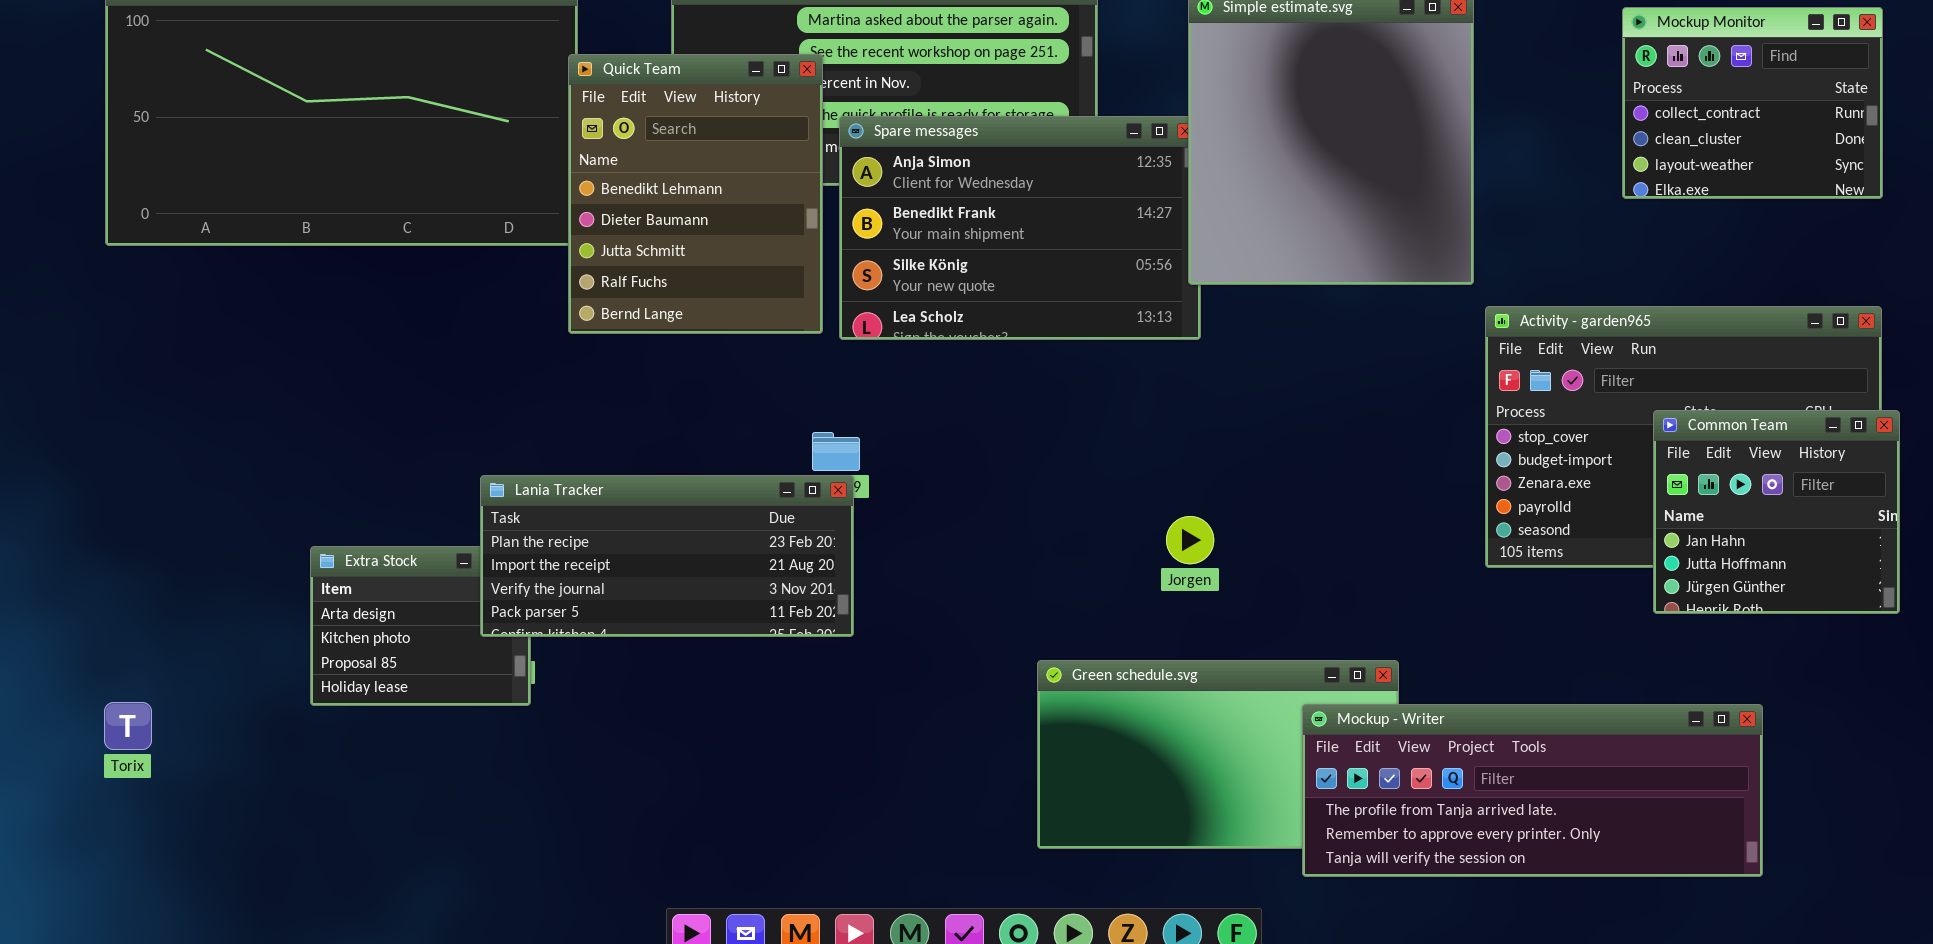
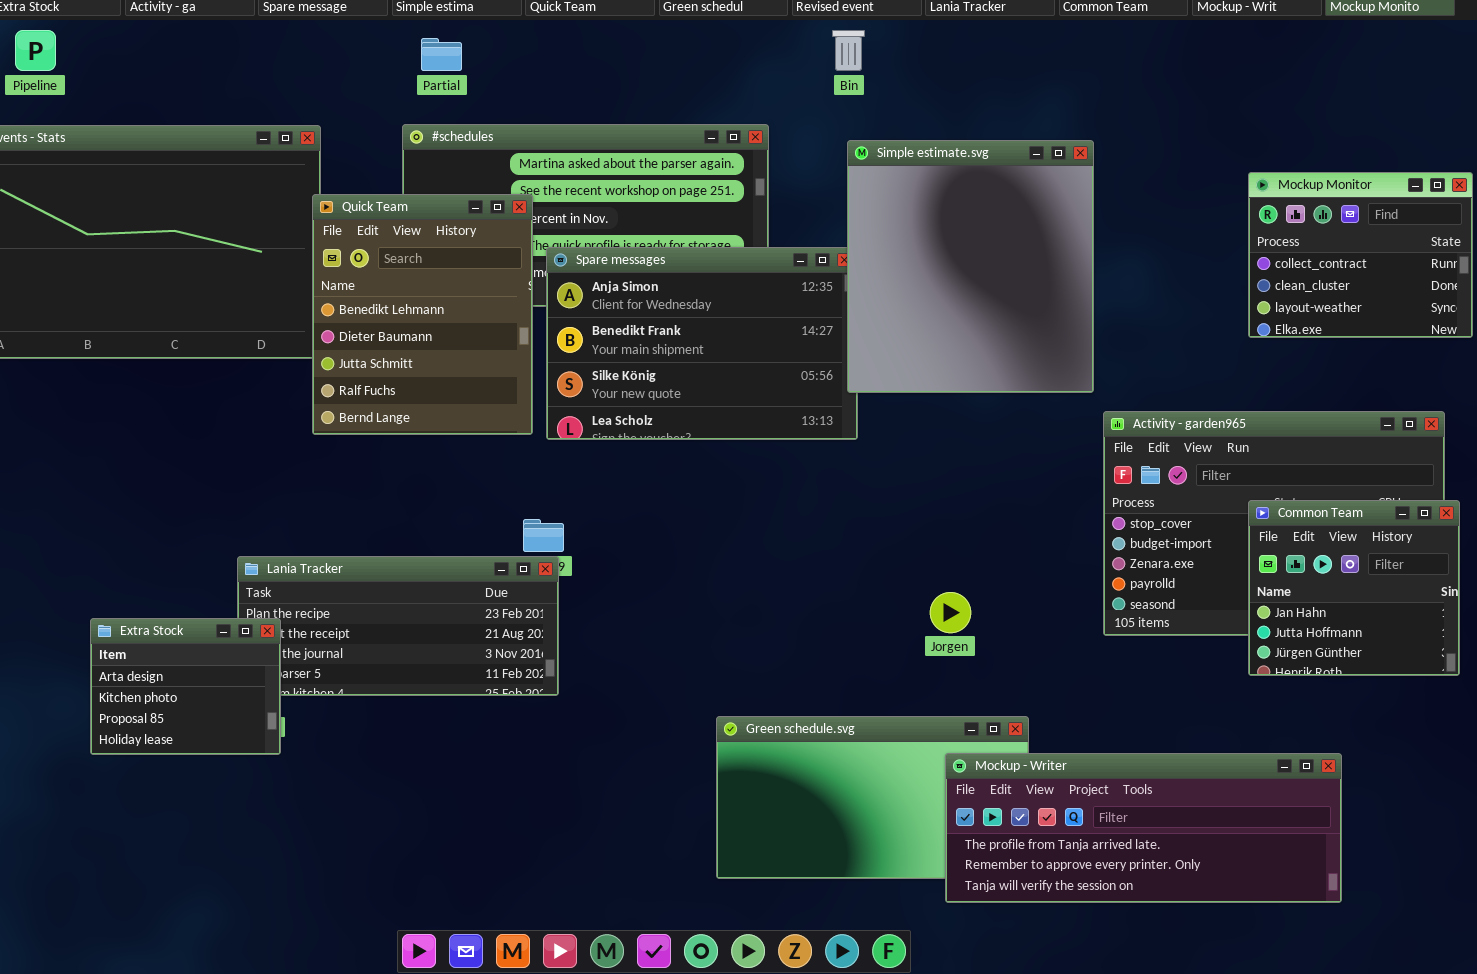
Mockup Monitor: [1622,7,1883,199] -> [1248,172,1473,338], moved
Jorgen: [1166,516,1214,564] -> [930,592,971,633], moved
Extra Stock: [310,546,531,706] -> [90,618,281,755], raised

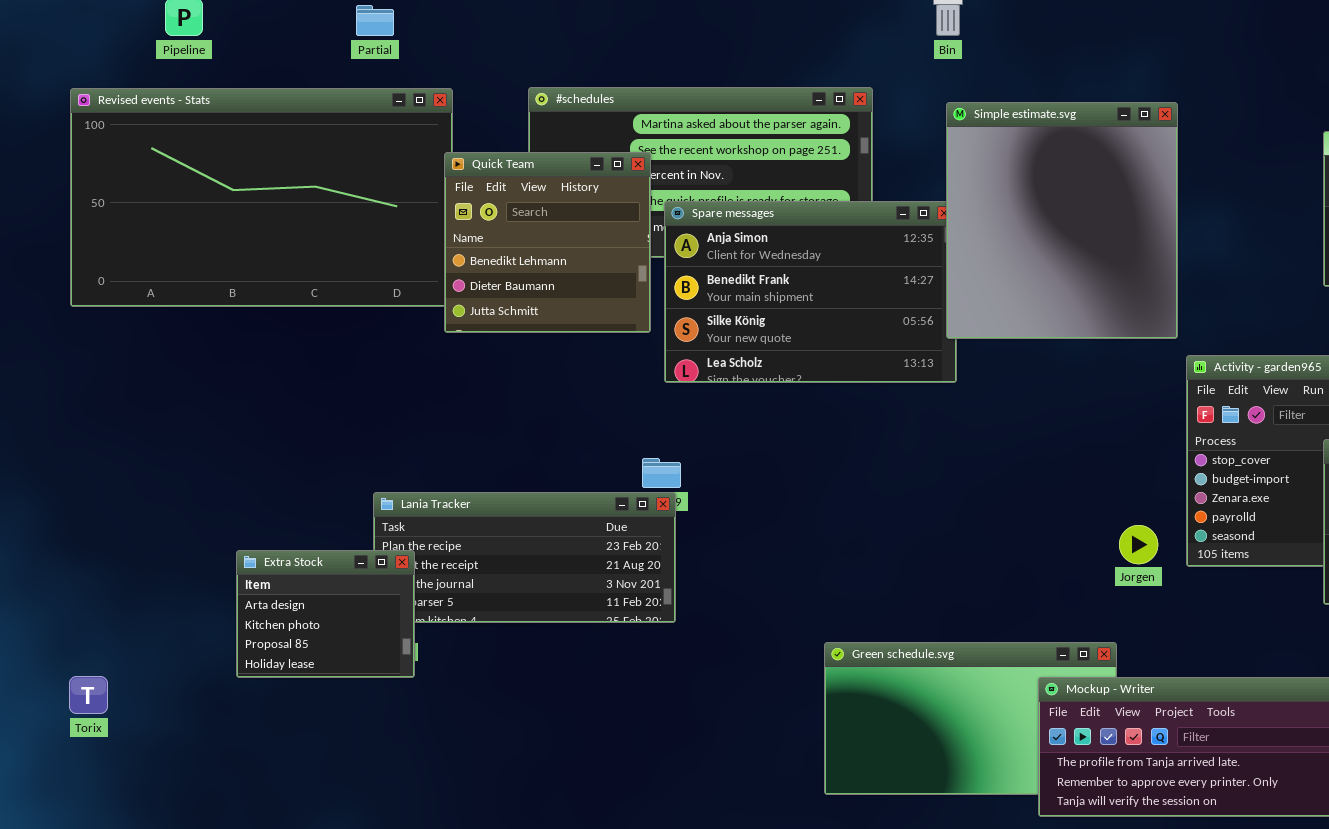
Partial: [421,38,462,71] -> [356,5,394,36], moved
Quick Team: [312,194,533,435] -> [444,152,651,333], resized
Jorgen: [930,592,971,633] -> [1119,525,1158,564], moved

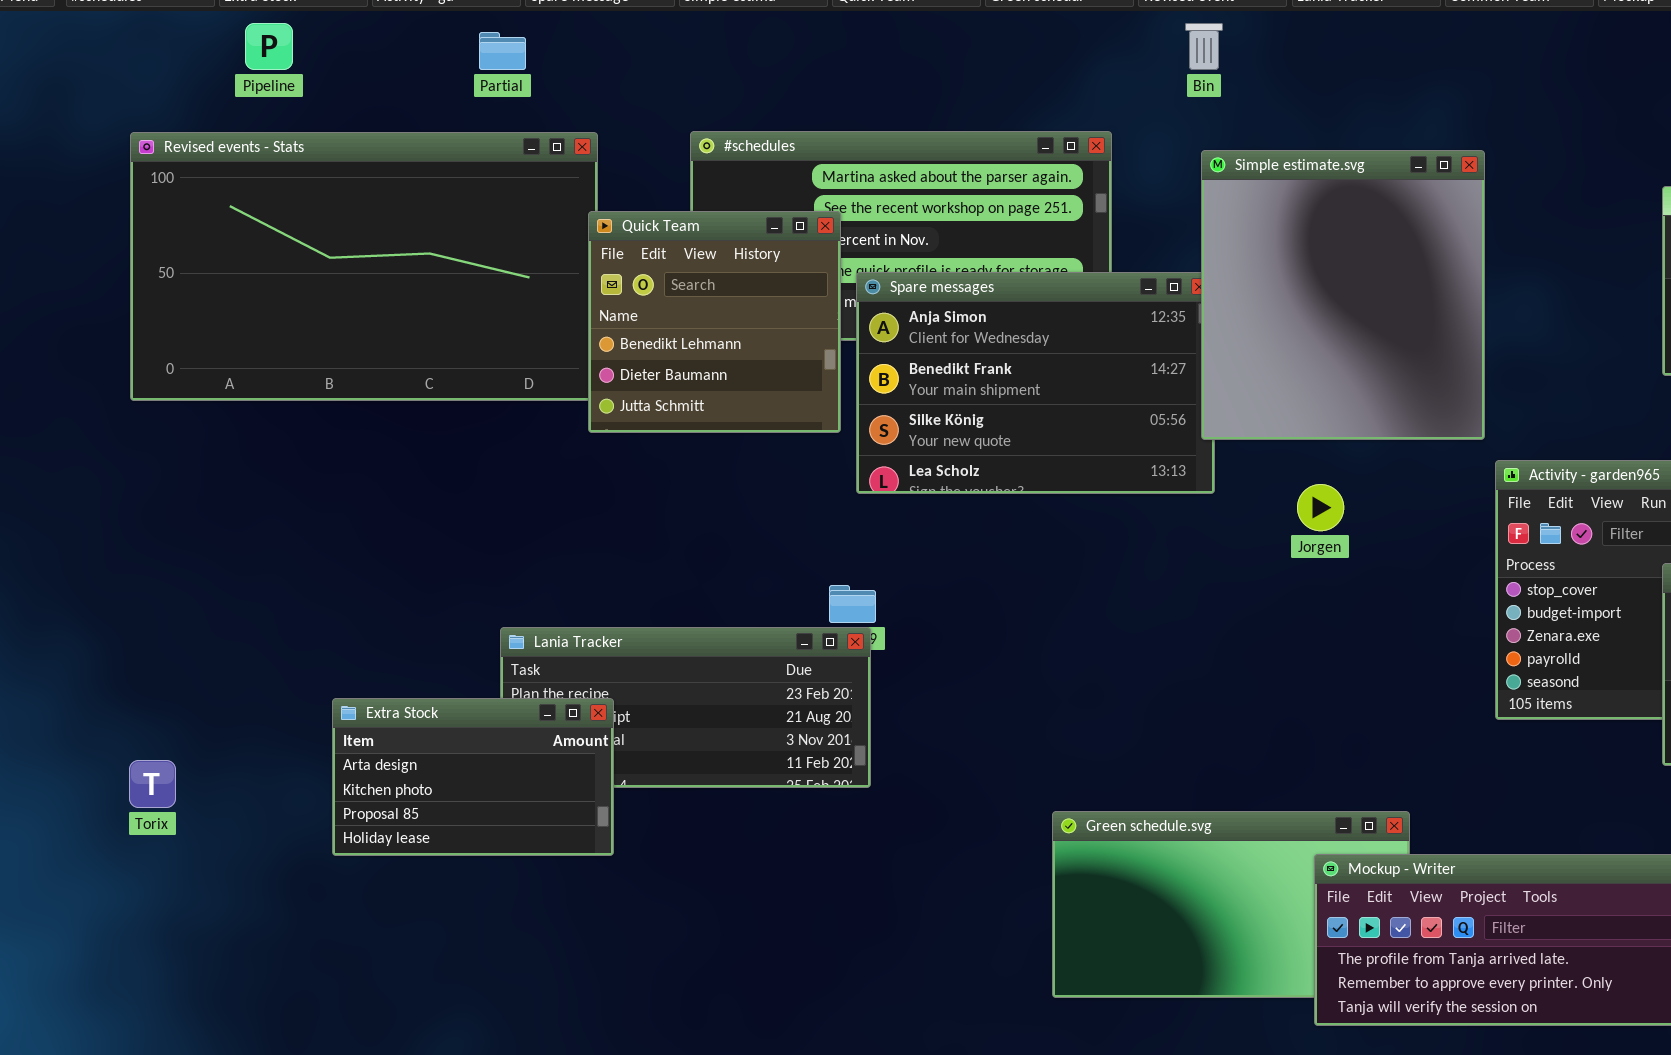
Jorgen: [1119,525,1158,564] -> [1297,484,1344,531], moved
Extra Stock: [236,550,415,678] -> [332,698,614,856], resized
Torix: [69,676,108,714] -> [129,760,176,808], moved

